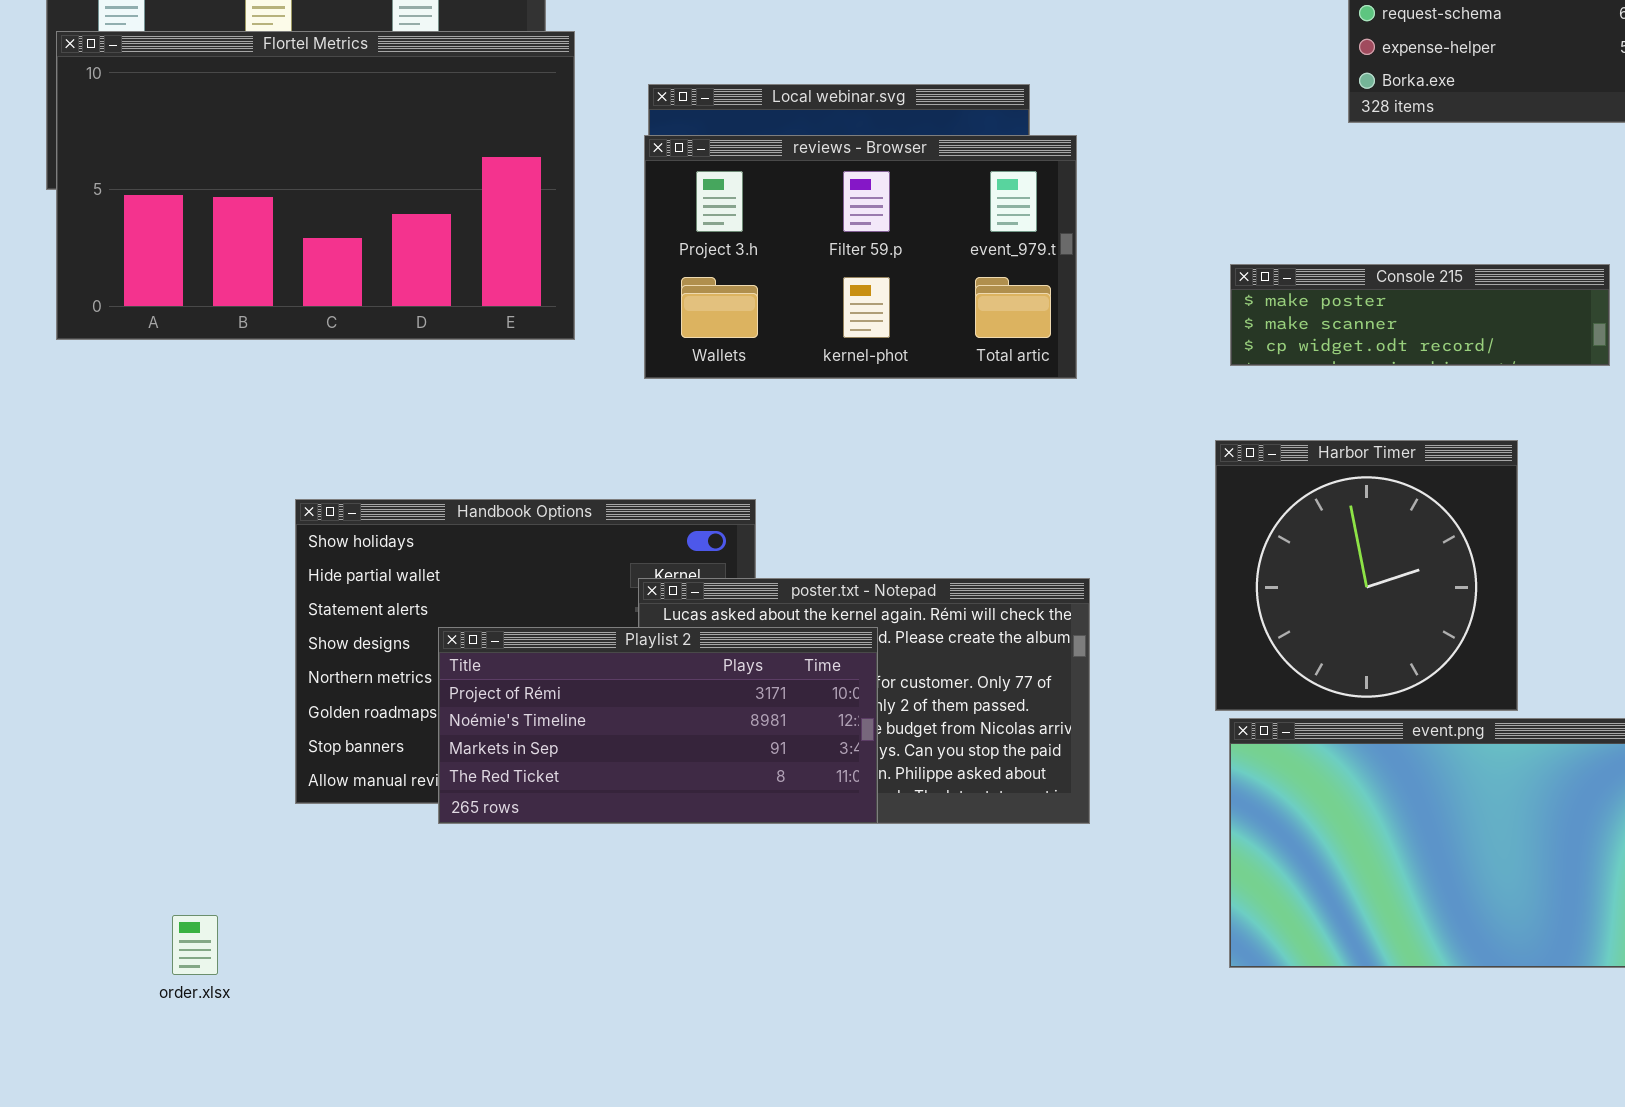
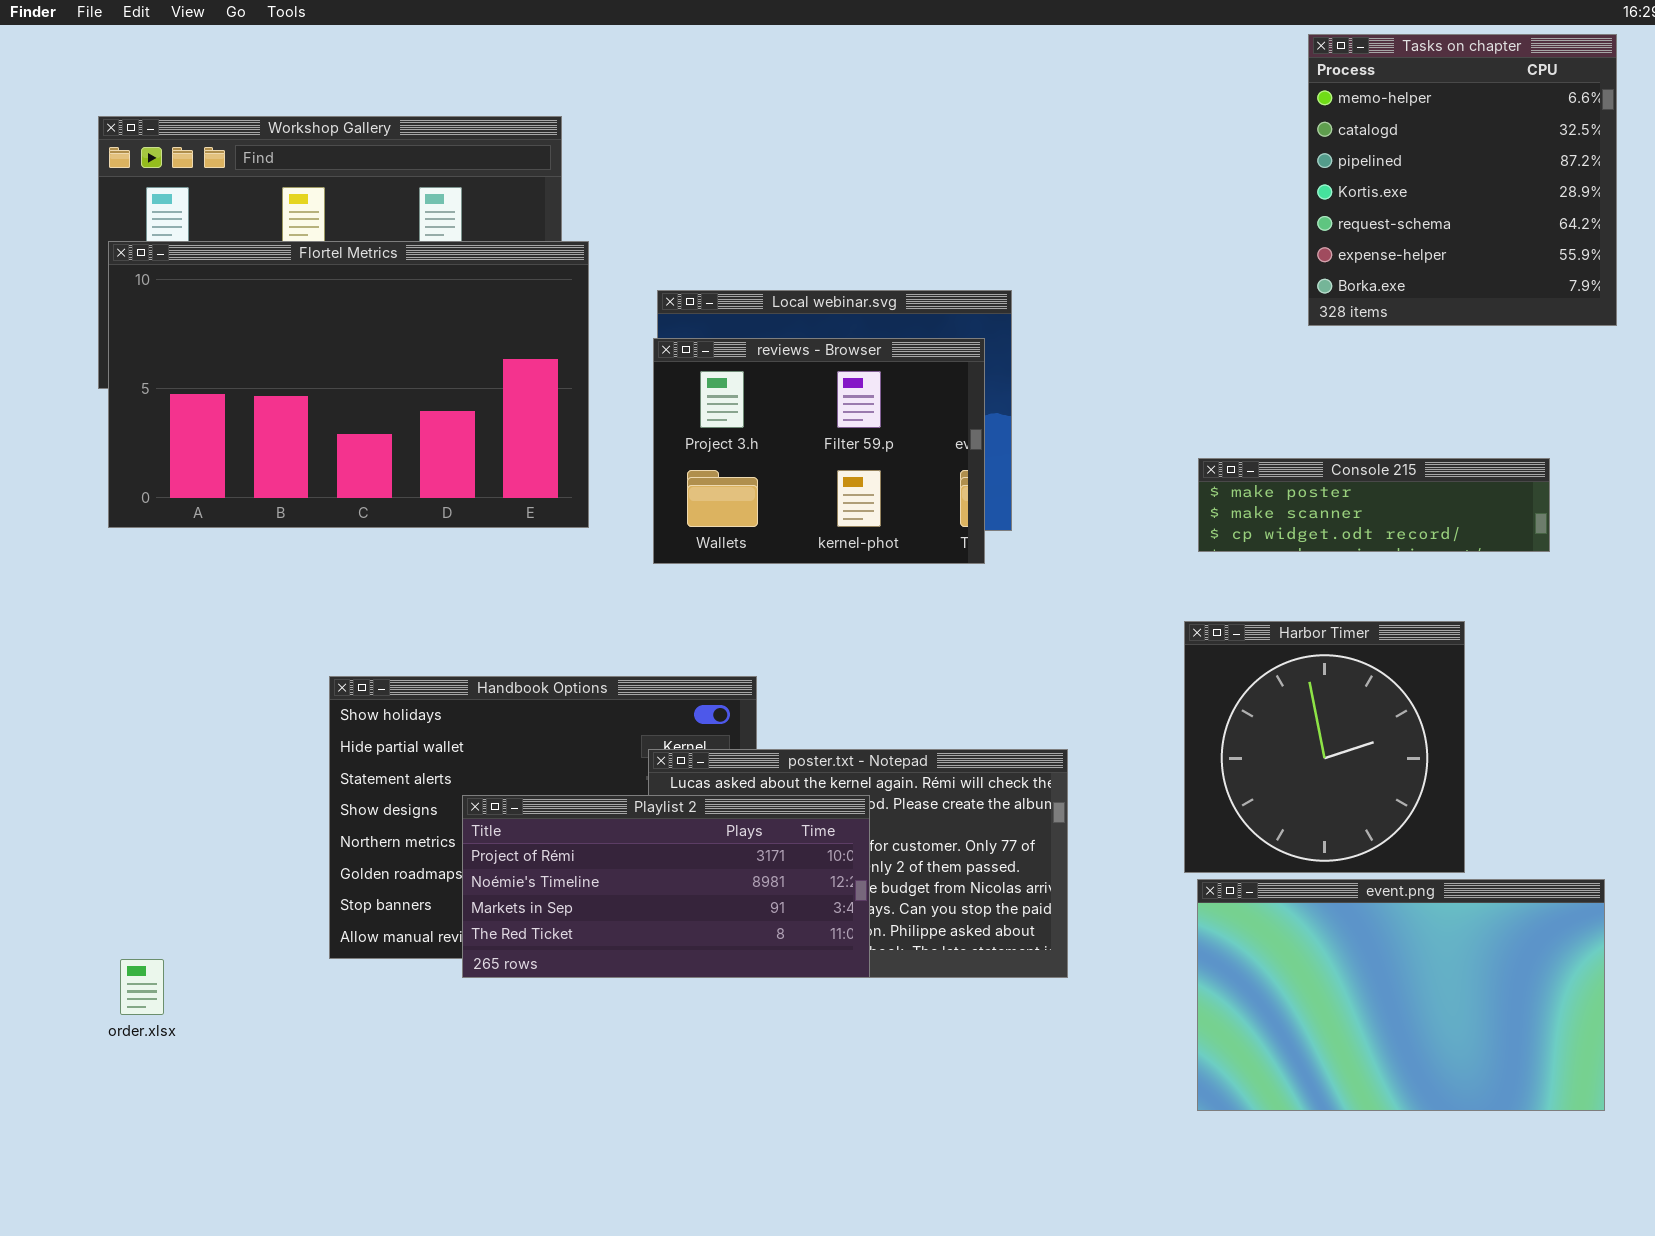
reviews - Browser: [644,135,1077,379] -> [653,338,985,564], resized
order.xlsx: [172,915,218,975] -> [120,959,164,1015], moved

